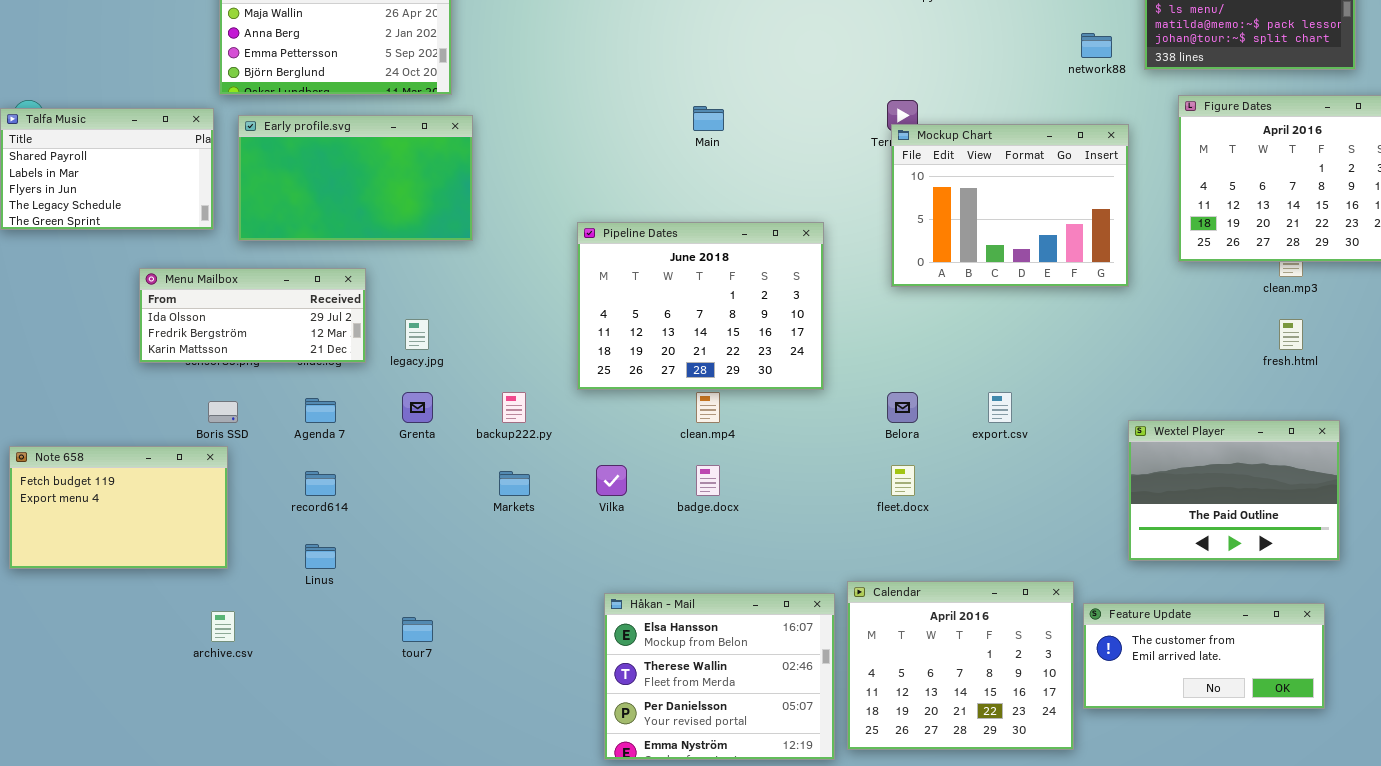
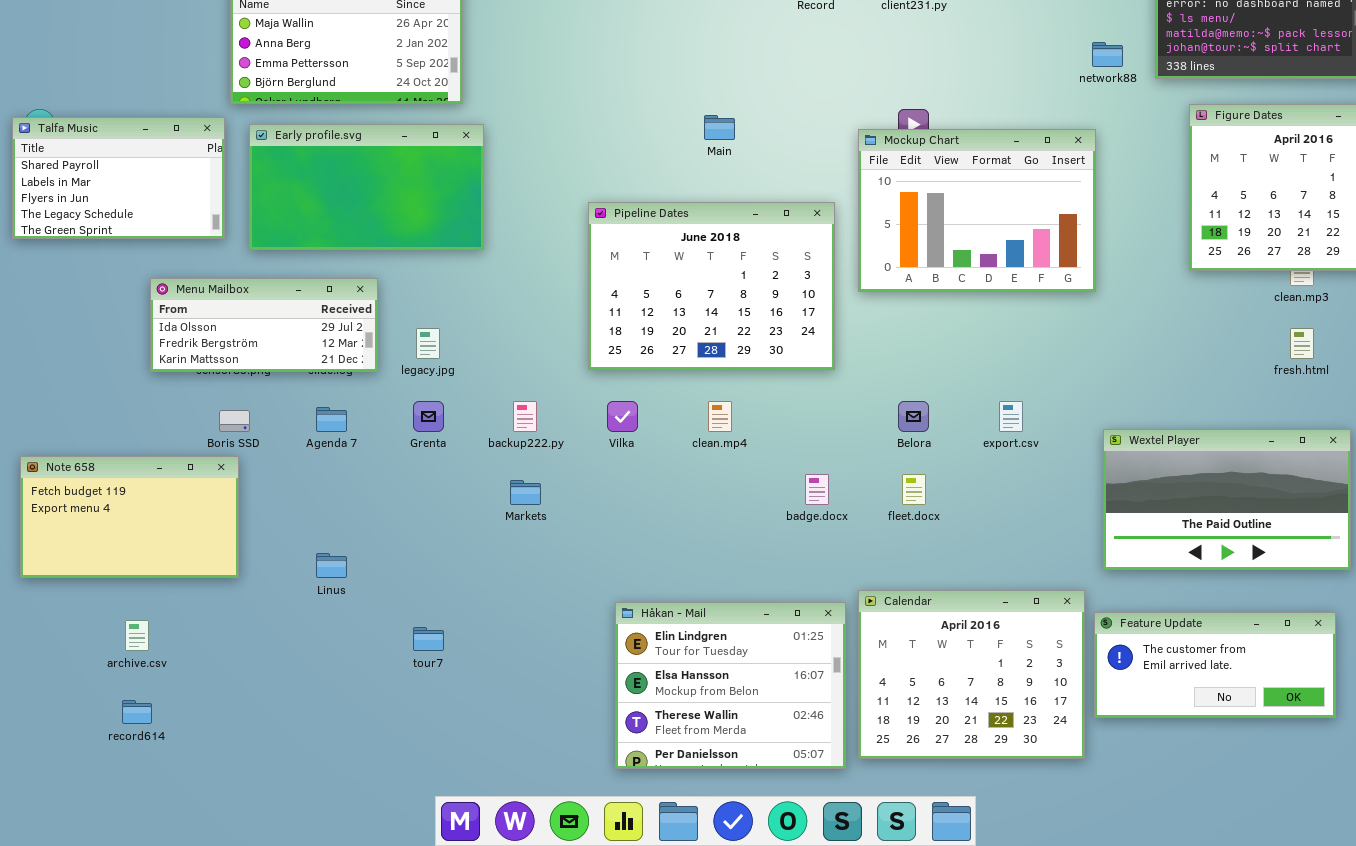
Mockup Chart: [891,124,1129,287] -> [858,129,1096,292], moved
Pipeline Dates: [577,222,824,390] -> [588,202,835,370], moved
Wextel Player: [1128,420,1340,561] -> [1103,429,1351,570], resized
Vilka: [596,465,627,496] -> [607,401,638,432], moved
badge.docx: [696,465,720,496] -> [805,474,829,505], moved
record614: [305,471,336,496] -> [122,700,152,724], moved
Håkan - Mail: [604,593,835,760] -> [615,602,846,769], scrolled up 1 row
archive.csv: [211,611,235,642] -> [125,620,149,651], moved

